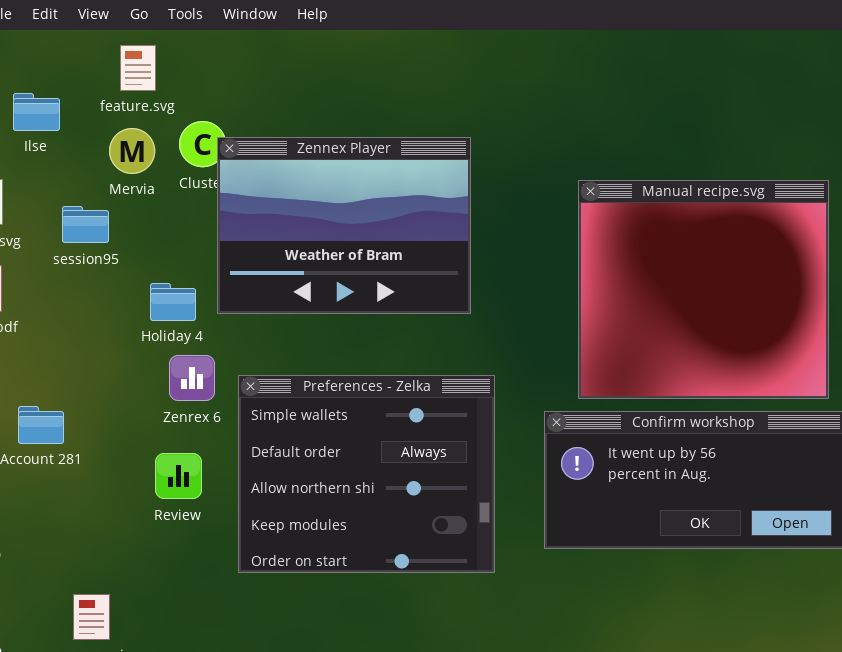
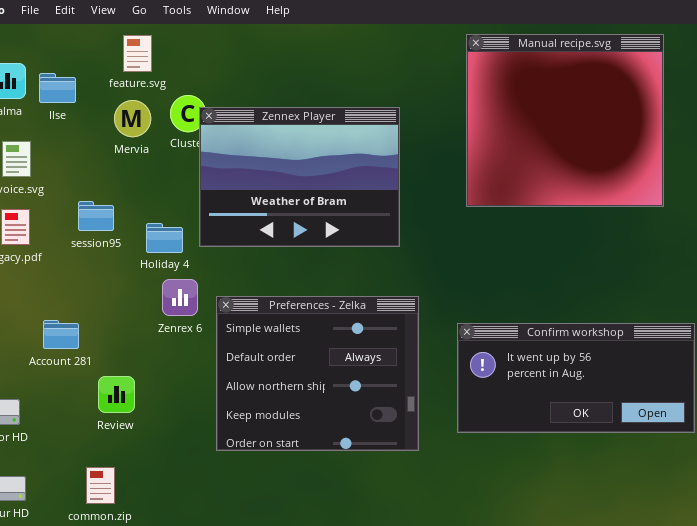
Manual recipe.svg: [578,180,829,399] -> [466,34,664,207], moved
session95: [62,206,109,243] -> [78,201,114,231], moved
Review: [155,453,202,499] -> [98,376,135,413], moved

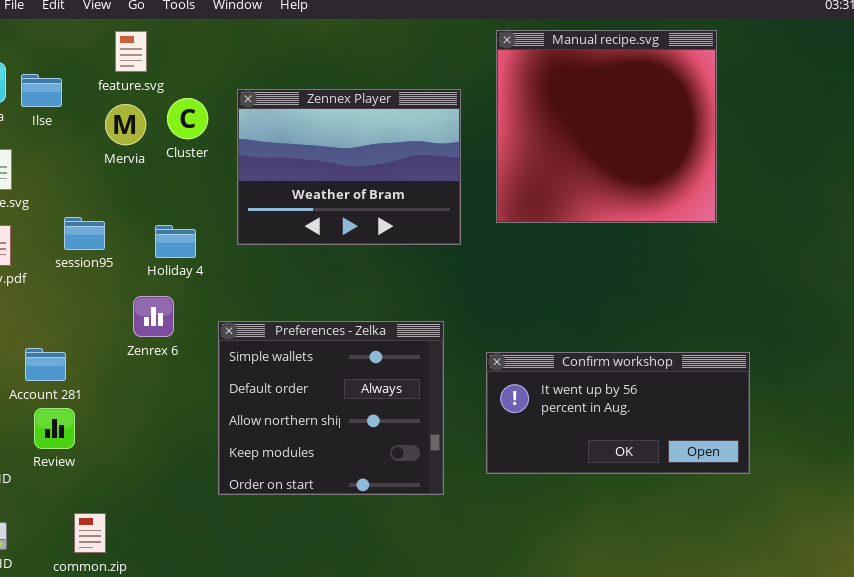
Zennex Player: [199,107,400,247] -> [237,89,461,245], moved
Holiday 4: [146,223,183,253] -> [155,225,196,258], moved
Zenrex 6: [162,279,198,316] -> [133,296,174,337], moved
Review: [98,376,135,413] -> [34,408,75,449], moved

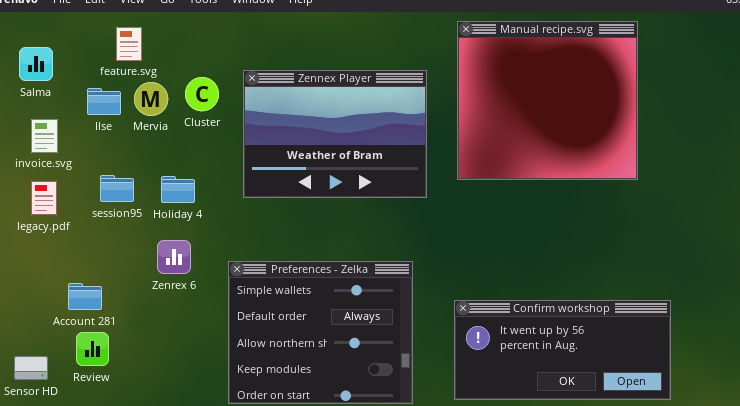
feature.svg: [115,31,147,72] -> [116,27,142,61], moved
Ilse: [21,74,62,107] -> [87,88,121,115], moved
Holiday 4: [155,225,196,258] -> [161,176,195,203], moved
Confirm workshop: [486,352,750,474] -> [454,300,671,400], moved

